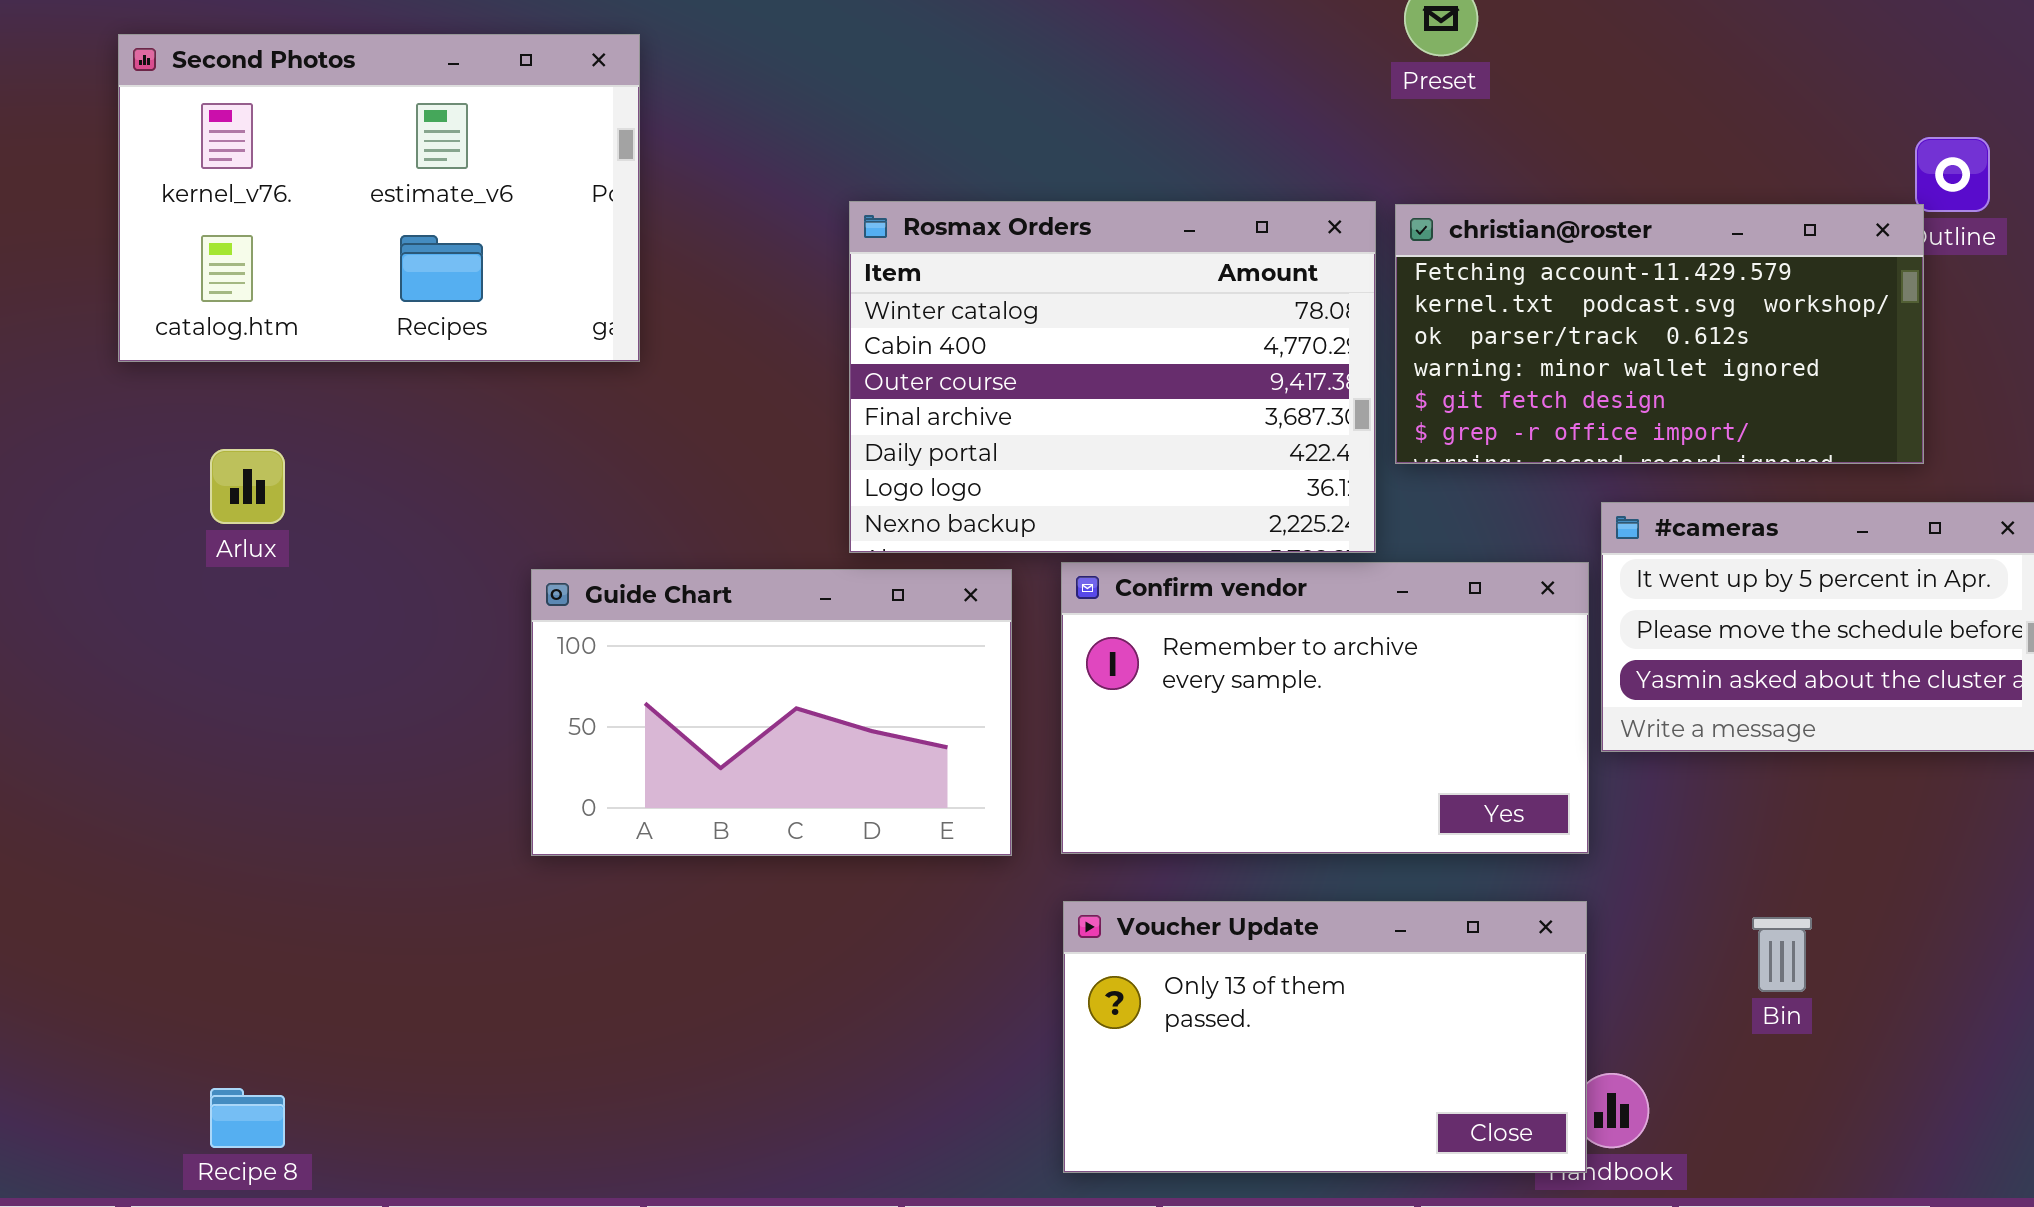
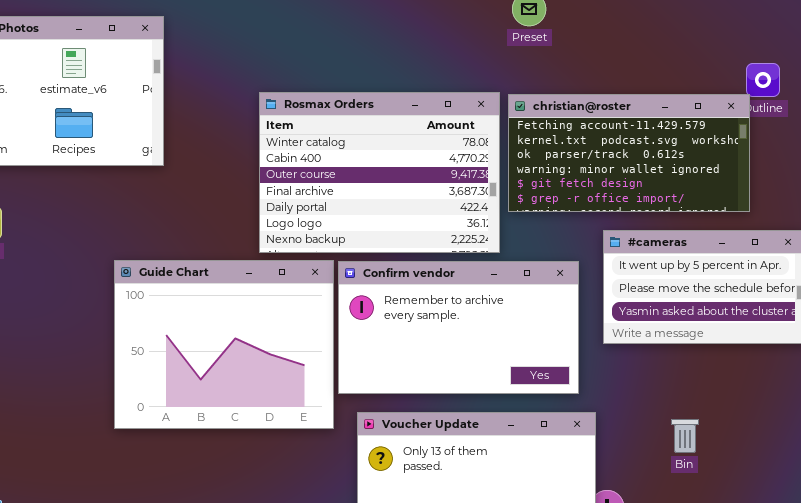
Confirm vendor: [1061,562,1589,854] -> [338,261,579,394], moved
Guide Chart: [531,569,1012,856] -> [114,260,334,429], resized

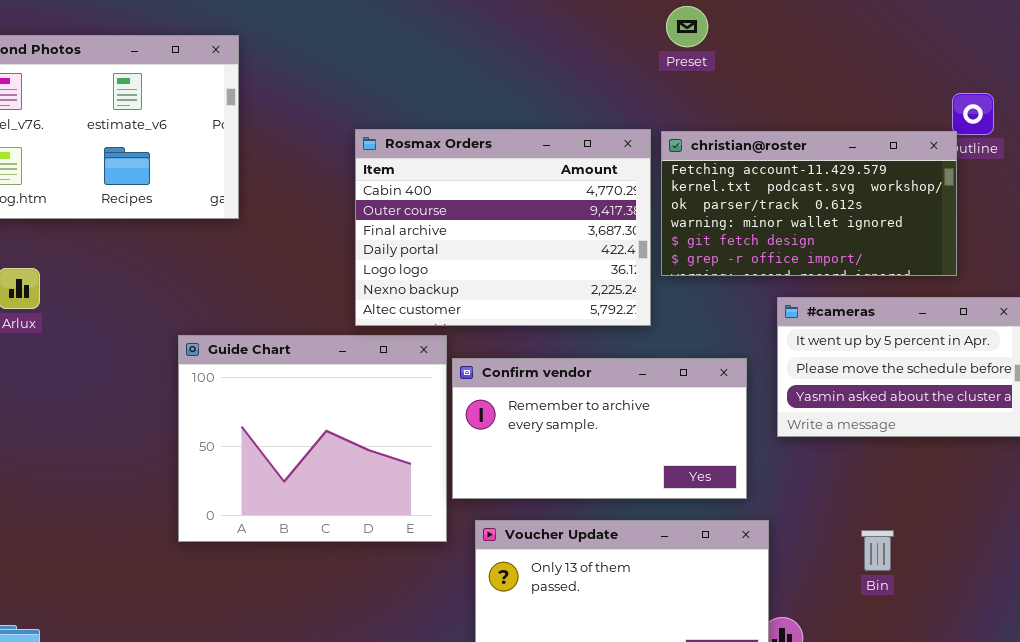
Rosmax Orders: [259,92,500,253] -> [355,129,651,326], scrolled down 1 row
Confirm vendor: [338,261,579,394] -> [452,358,747,499], resized

